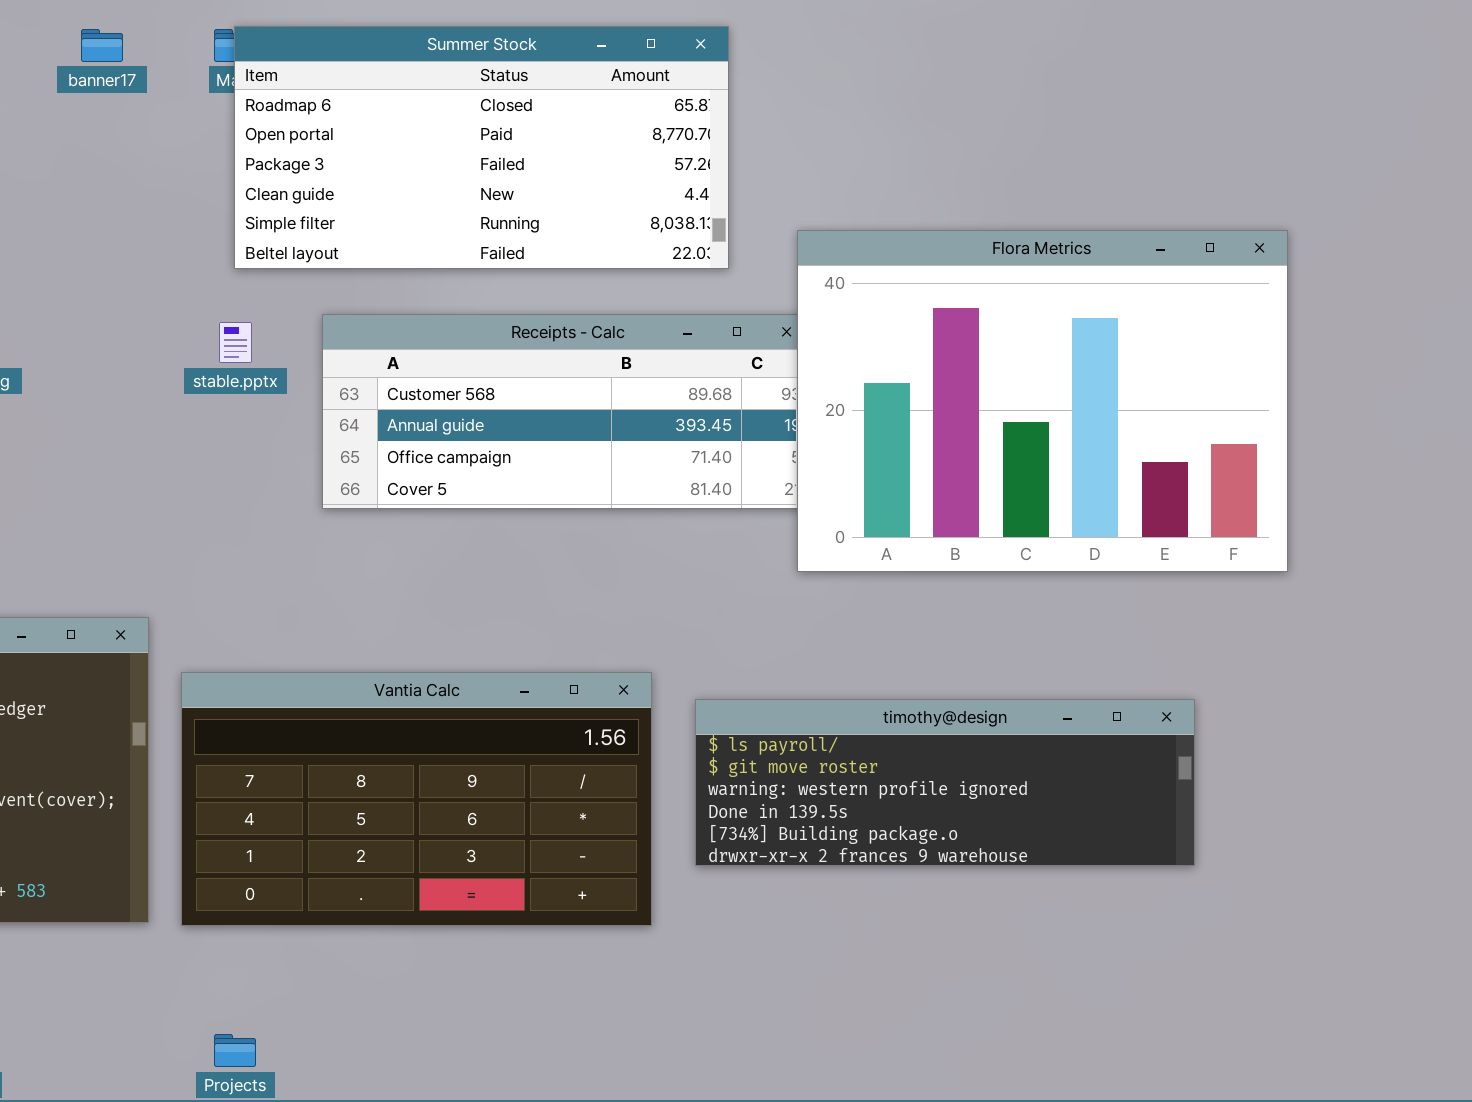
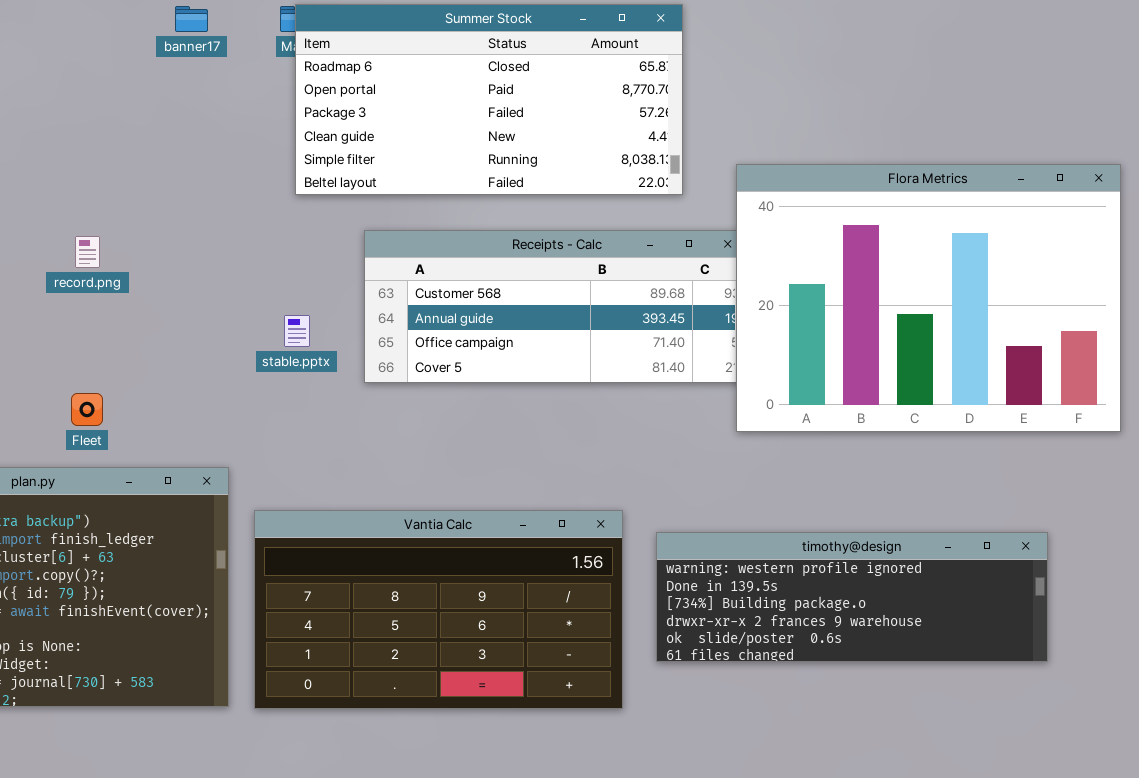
stable.pptx: [219,322,252,363] -> [284,315,310,347], moved
timothy@design: [695,699,1195,866] -> [656,532,1048,662], scrolled down 2 rows

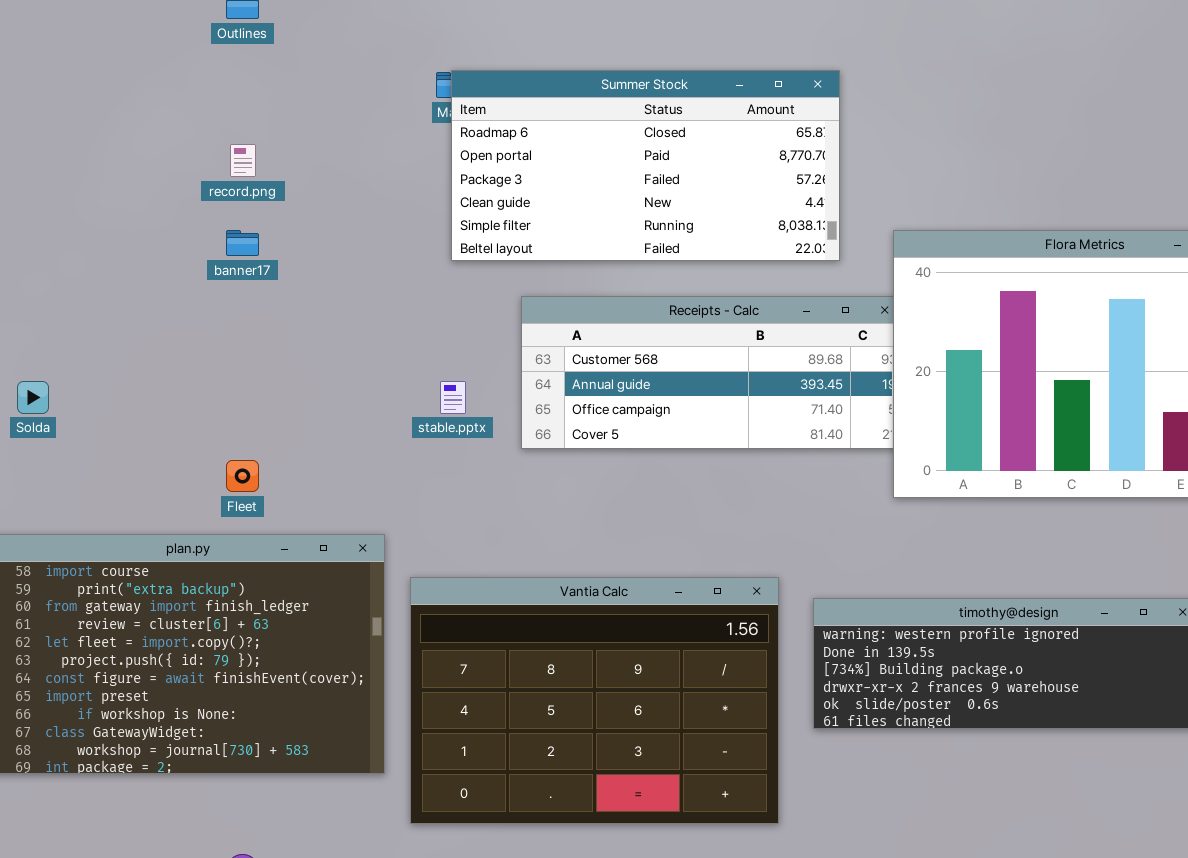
banner17: [175,6,208,32] -> [226,230,259,256], moved
record.png: [75,236,100,268] -> [230,144,256,177], moved
Vantia Calc: [254,510,623,709] -> [410,577,779,824], resized

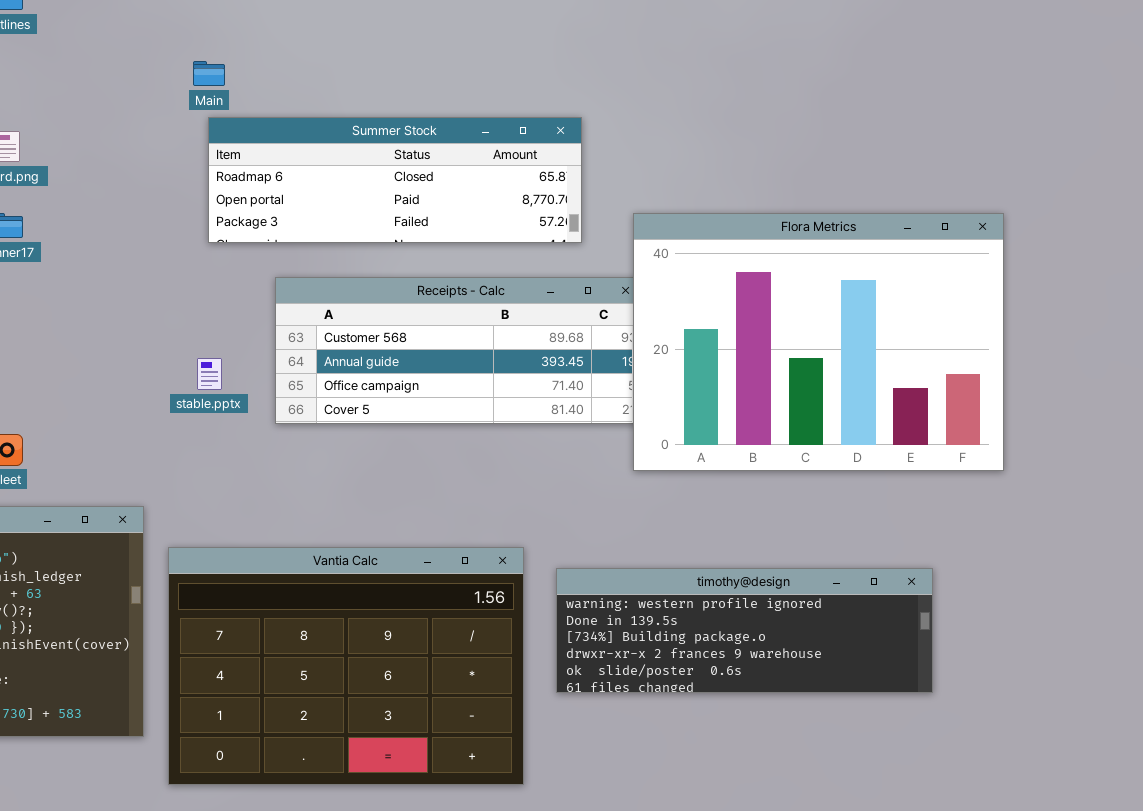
Summer Stock: [451,70,840,261] -> [208,117,582,243], resized

